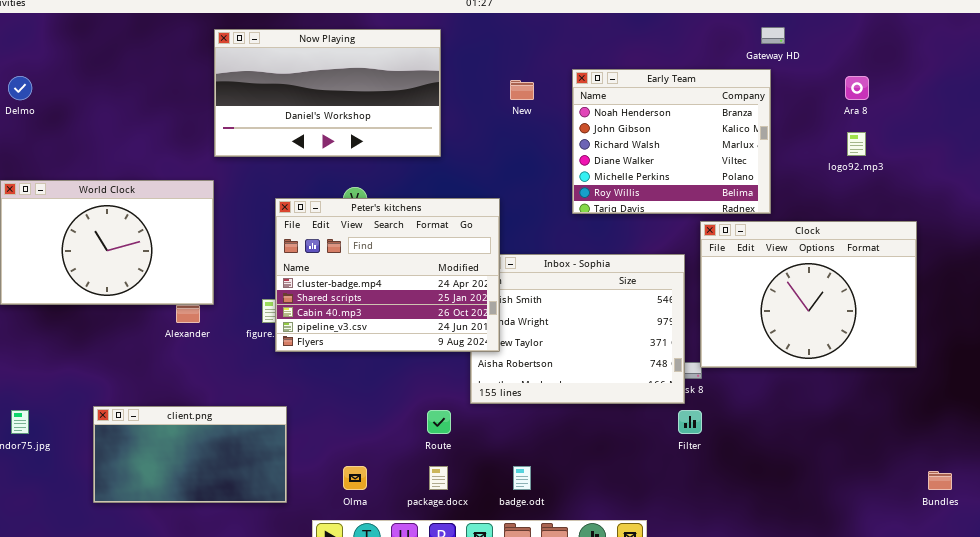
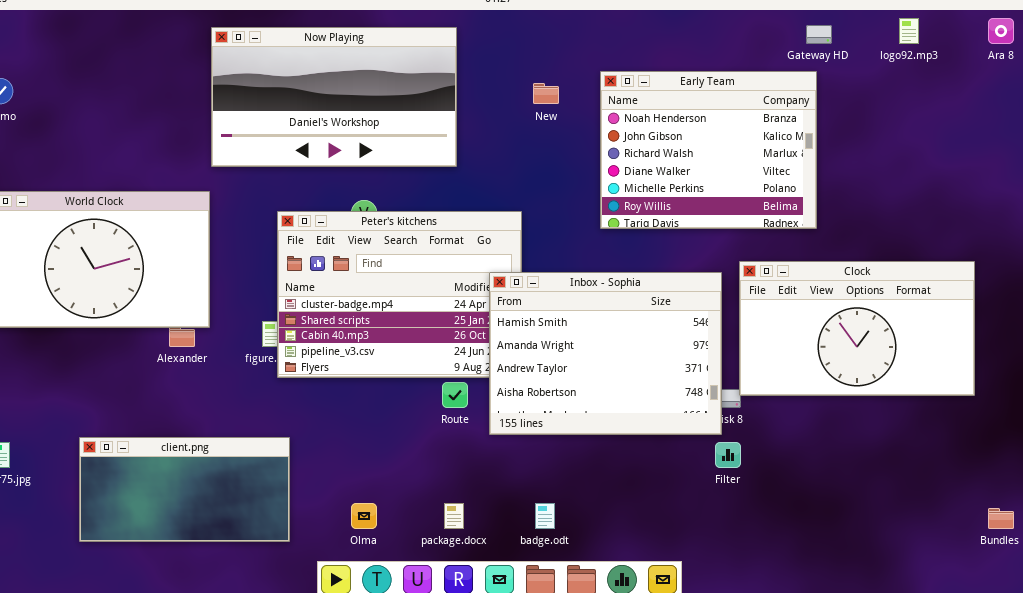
Ara 8: [845,76,869,100] -> [988,18,1014,44], moved
logo92.mp3: [847,132,866,156] -> [899,18,919,44], moved
Clock: [700,221,917,368] -> [739,261,975,396], resized
Inbox - Sophia: [470,254,685,404] -> [489,272,722,435], raised
Route: [427,410,451,434] -> [442,382,468,408], moved

